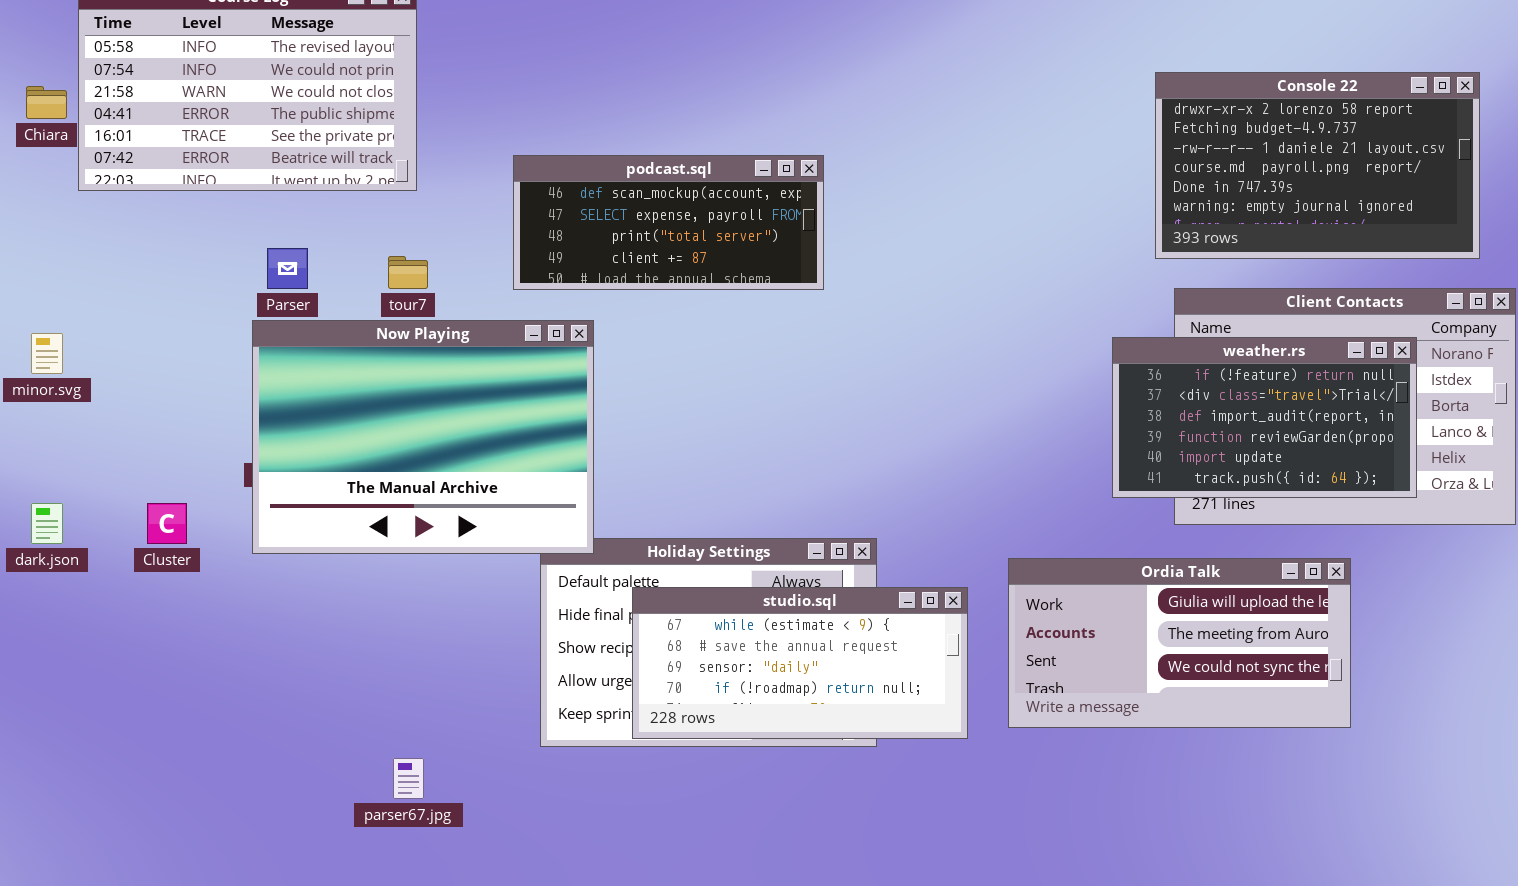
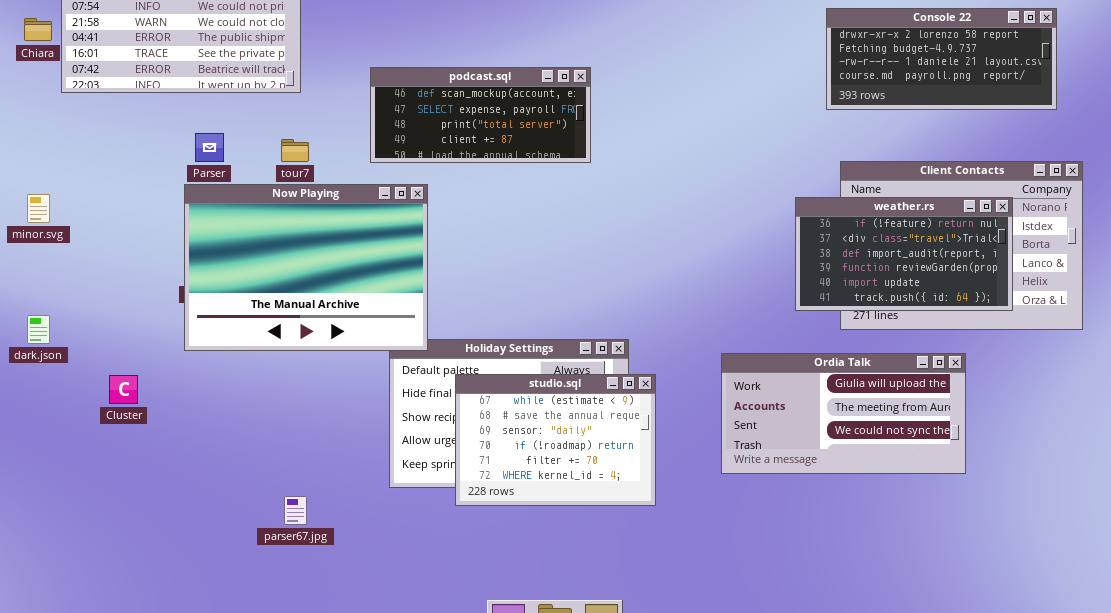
Console 22: [1155,72,1480,259] -> [826,8,1057,110], resized
Cluster: [147,503,187,544] -> [109,375,138,404], moved
studio.sql: [632,587,968,739] -> [455,374,656,506], resized

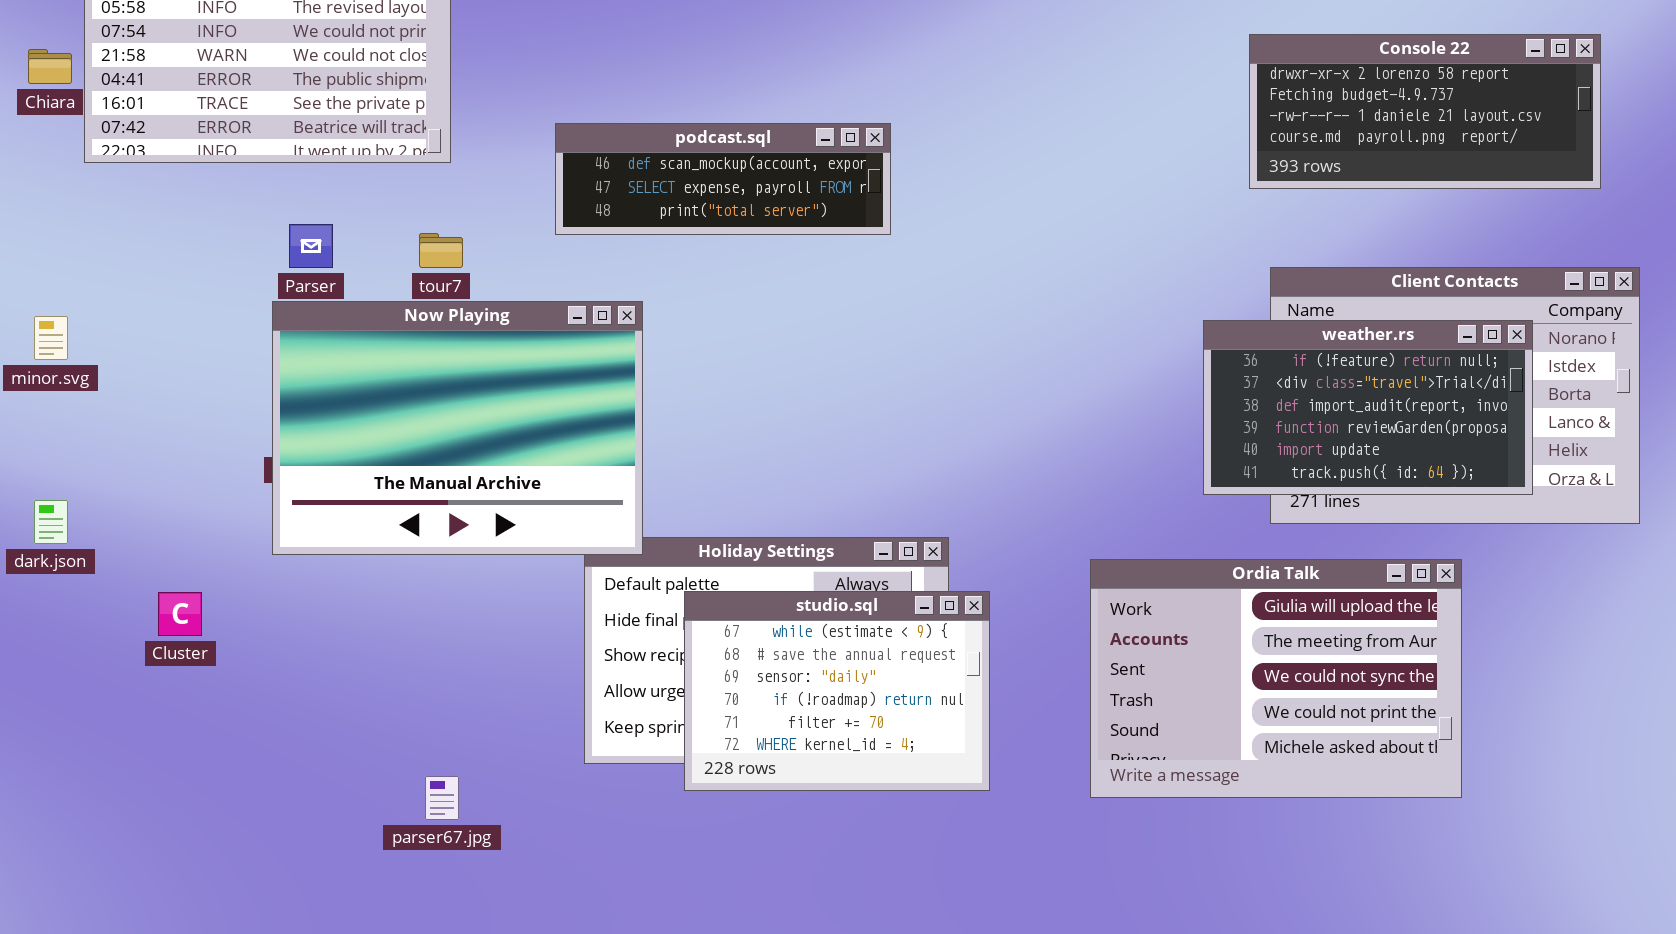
podcast.sql: [370,67,591,163] -> [555,123,891,235], resized
Ordia Talk: [721,353,966,474] -> [1090,559,1462,798], resized

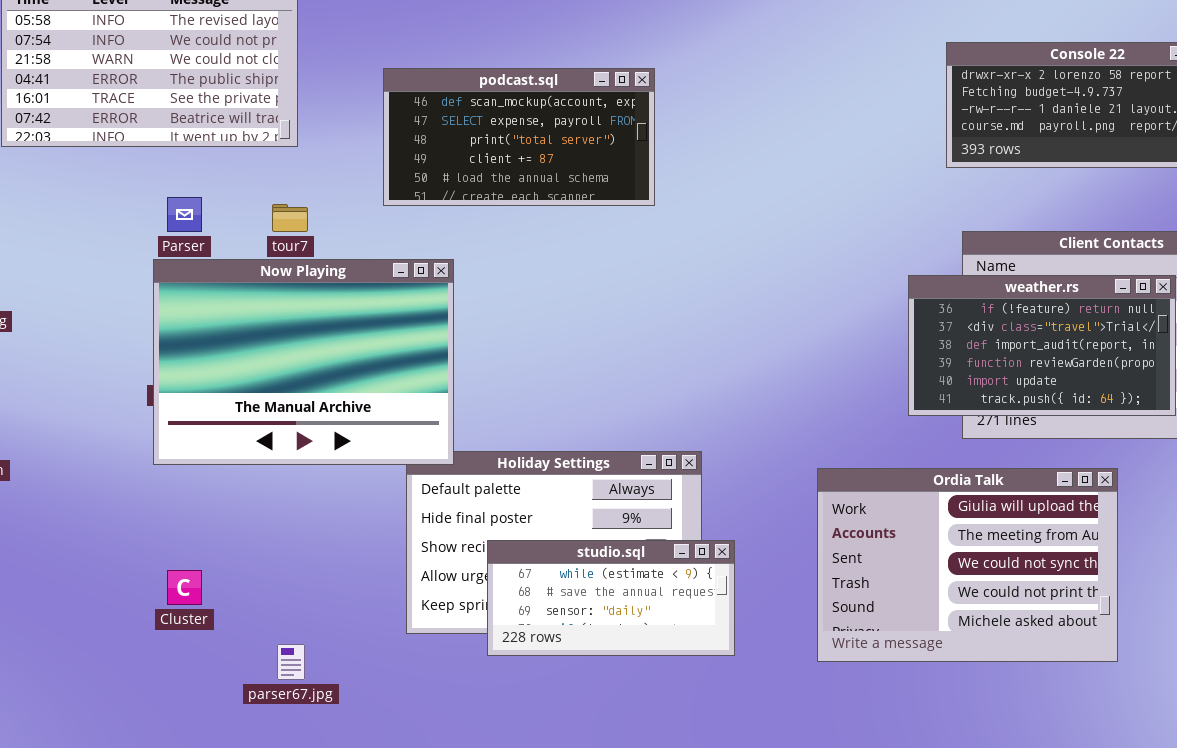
podcast.sql: [555,123,891,235] -> [383,68,655,206], resized
studio.sql: [684,591,990,791] -> [487,540,735,656], resized
Cluster: [158,592,202,636] -> [167,570,202,605], moved

